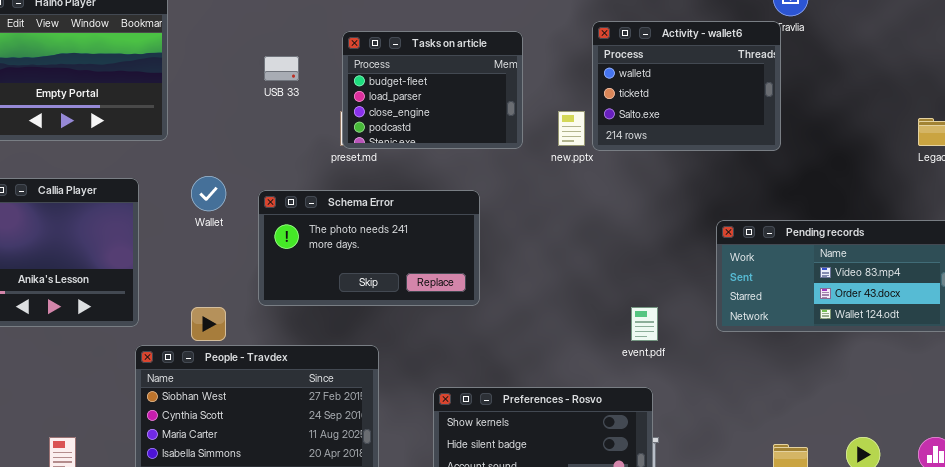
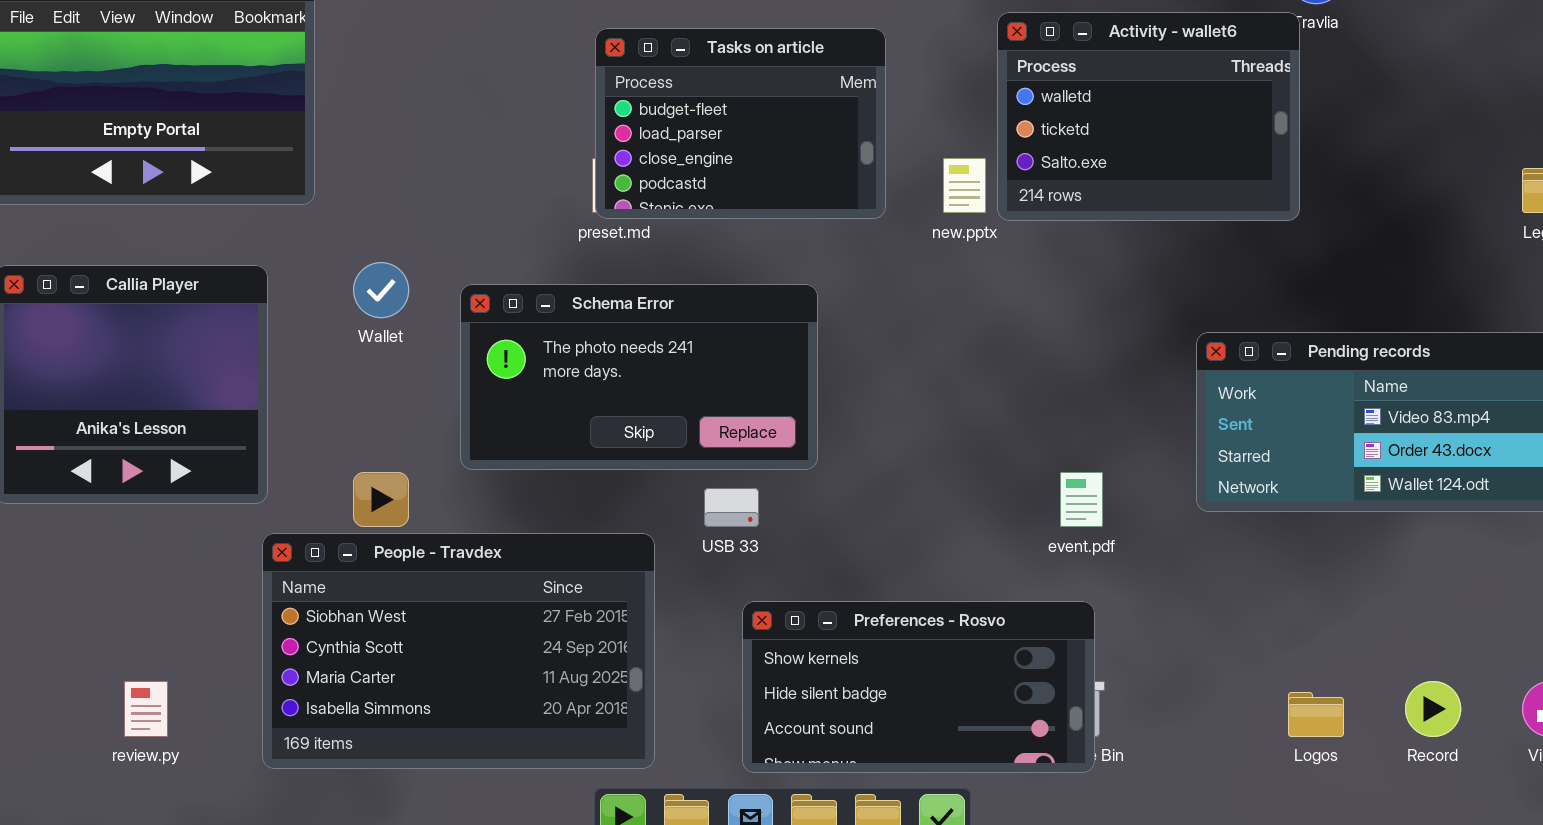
USB 33: [264,56,299,81] -> [704,488,759,527], moved

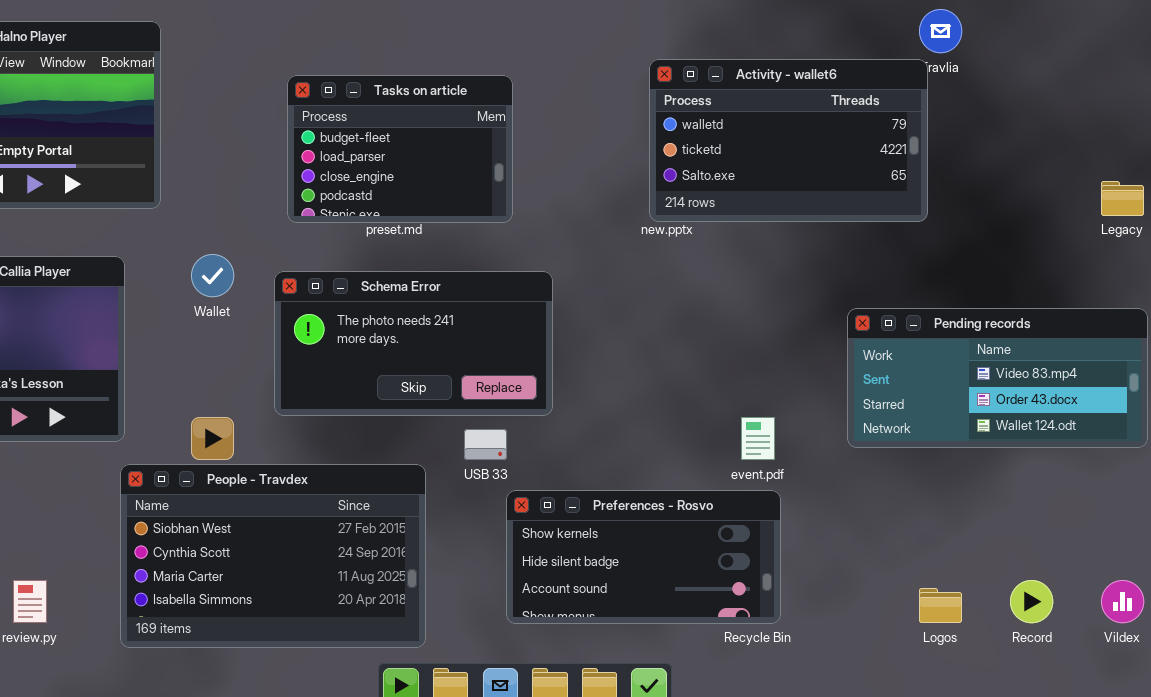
Activity - wallet6: [997,12,1300,221] -> [649,59,928,222], resized
Tasks on article: [595,28,886,219] -> [287,75,513,223], moved
Preferences - Rosvo: [742,601,1095,773] -> [506,490,781,624], moved

